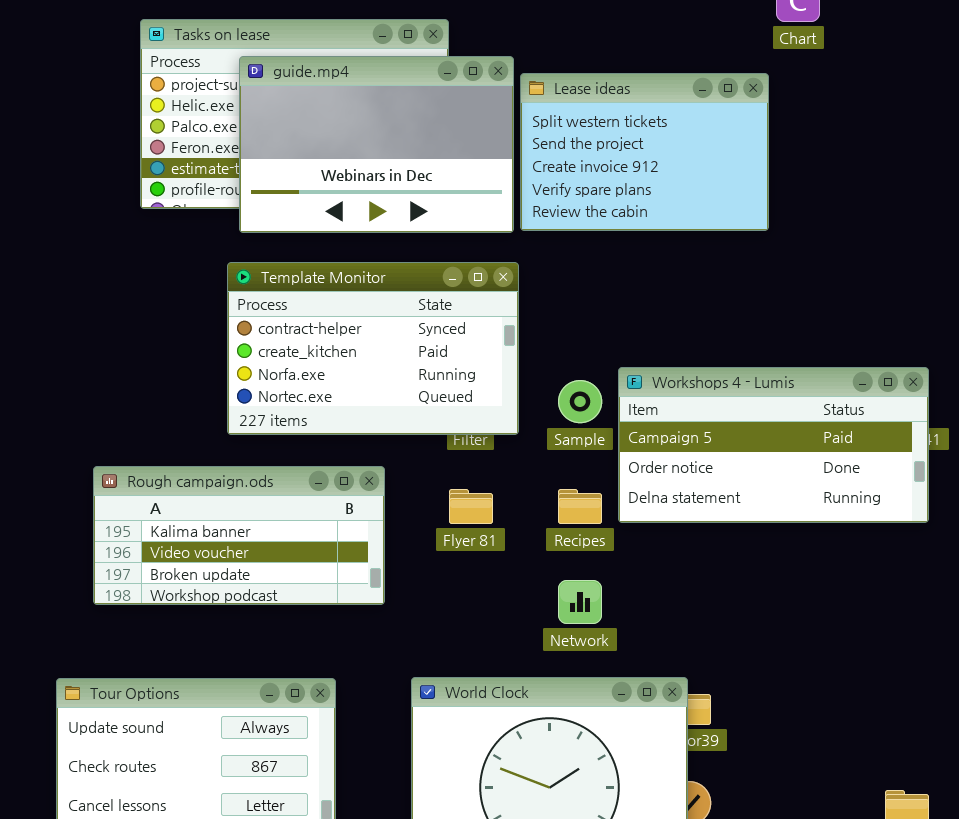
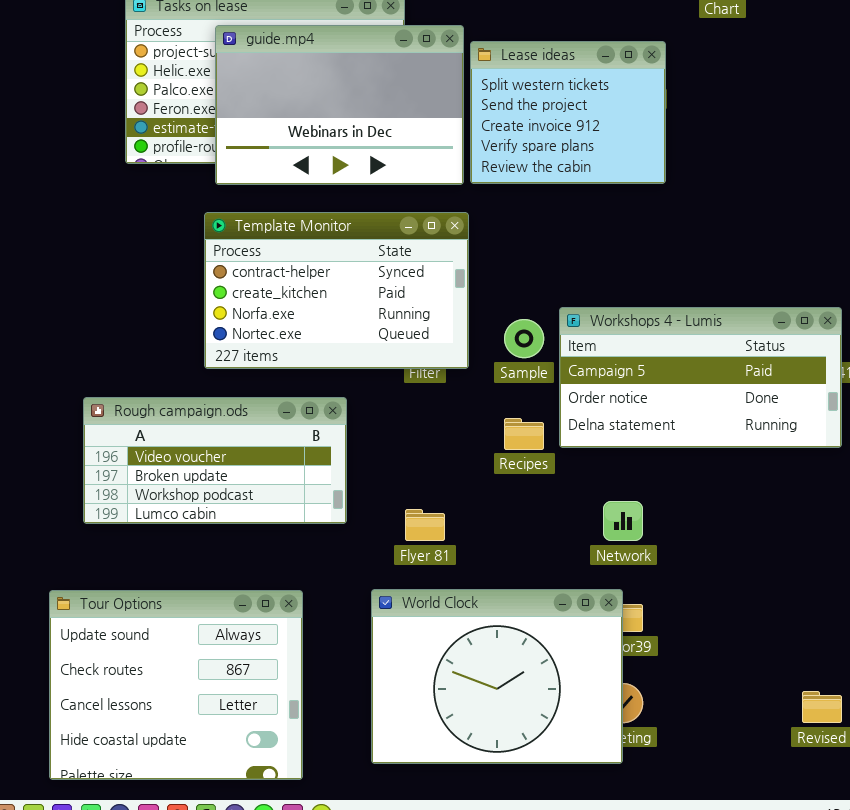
Lease ideas: [520,73,769,231] -> [470,41,666,184], resized
Rough campaign.ods: [93,466,385,605] -> [83,397,347,524], scrolled down 1 row
Flyer 81: [449,489,493,524] -> [405,509,445,541], moved
Network: [558,580,602,624] -> [603,501,643,541], moved

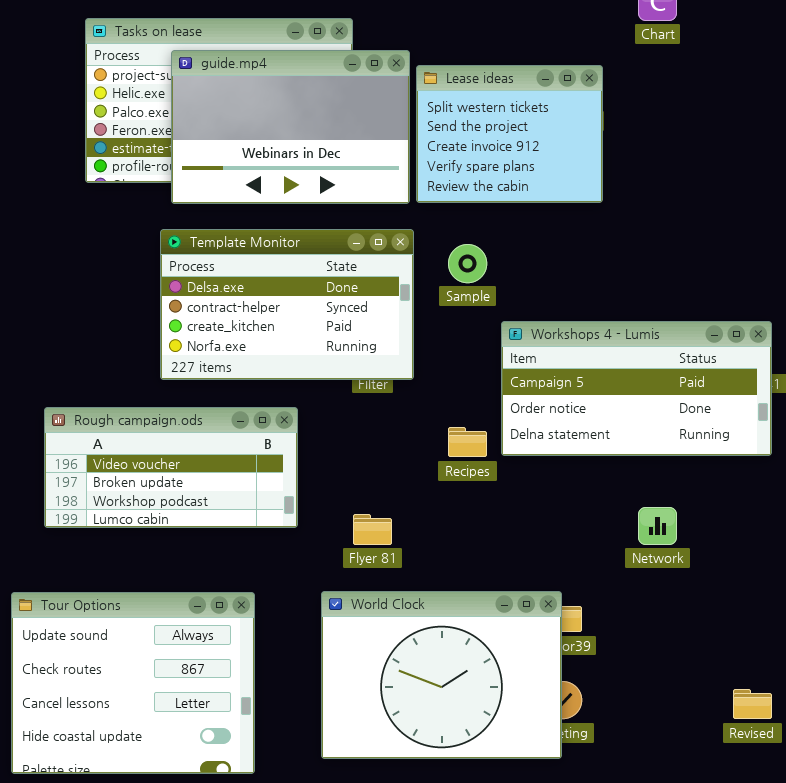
Template Monitor: [204,212,469,369] -> [160,229,414,380], scrolled up 1 row
Sample: [504,319,544,358] -> [448,244,487,283], moved
Network: [603,501,643,541] -> [638,507,677,545], moved

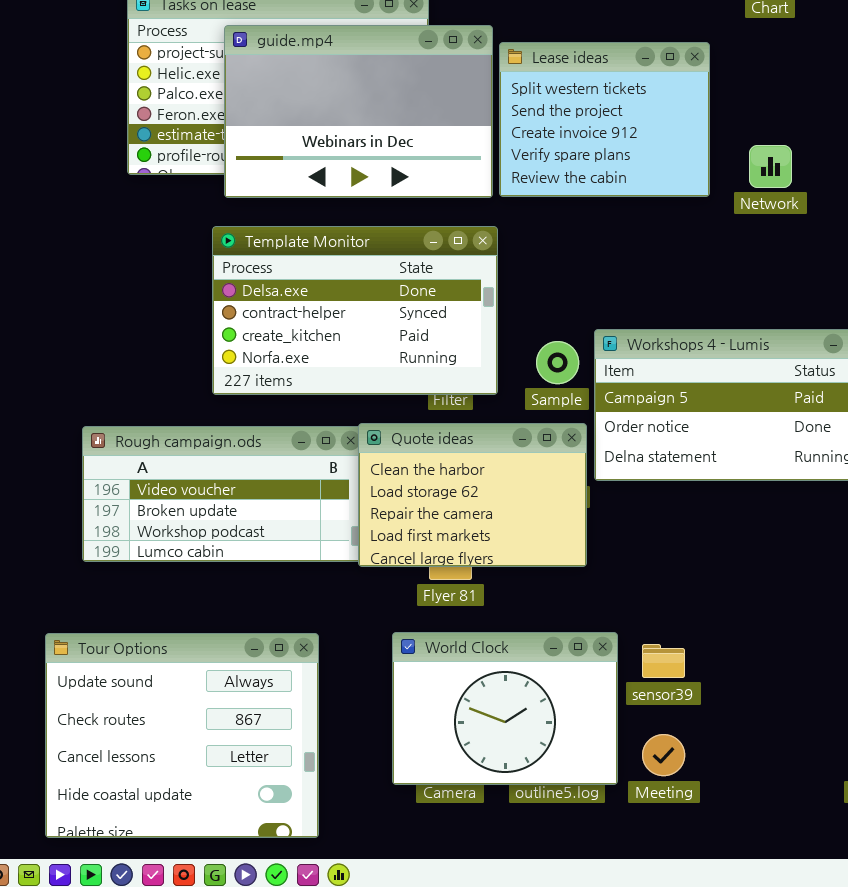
Sample: [448,244,487,283] -> [536,341,579,384], moved
Quote ideas: none -> [358,423,587,567], opened
Network: [638,507,677,545] -> [749,145,792,188], moved
World Clock: [321,591,562,759] -> [392,632,618,785], resized

